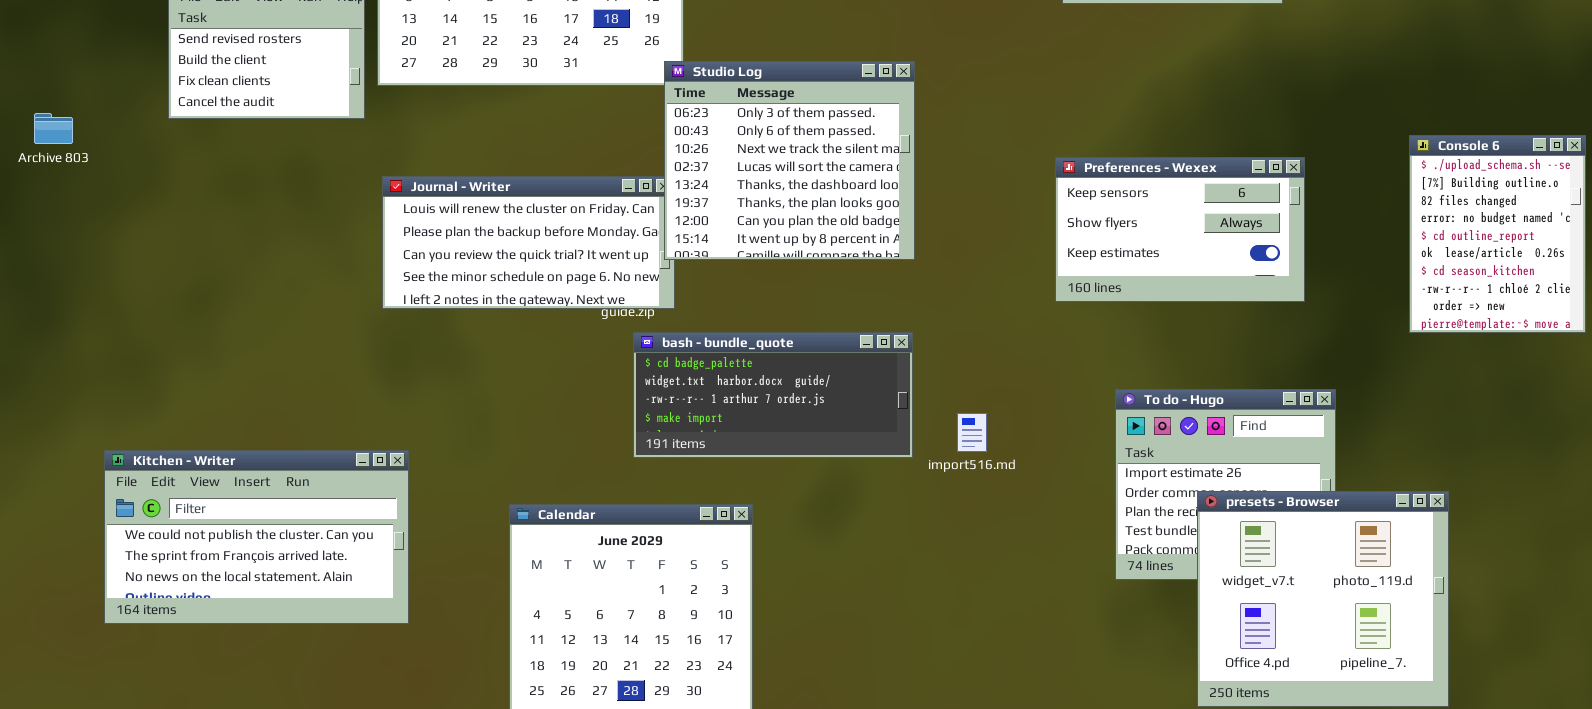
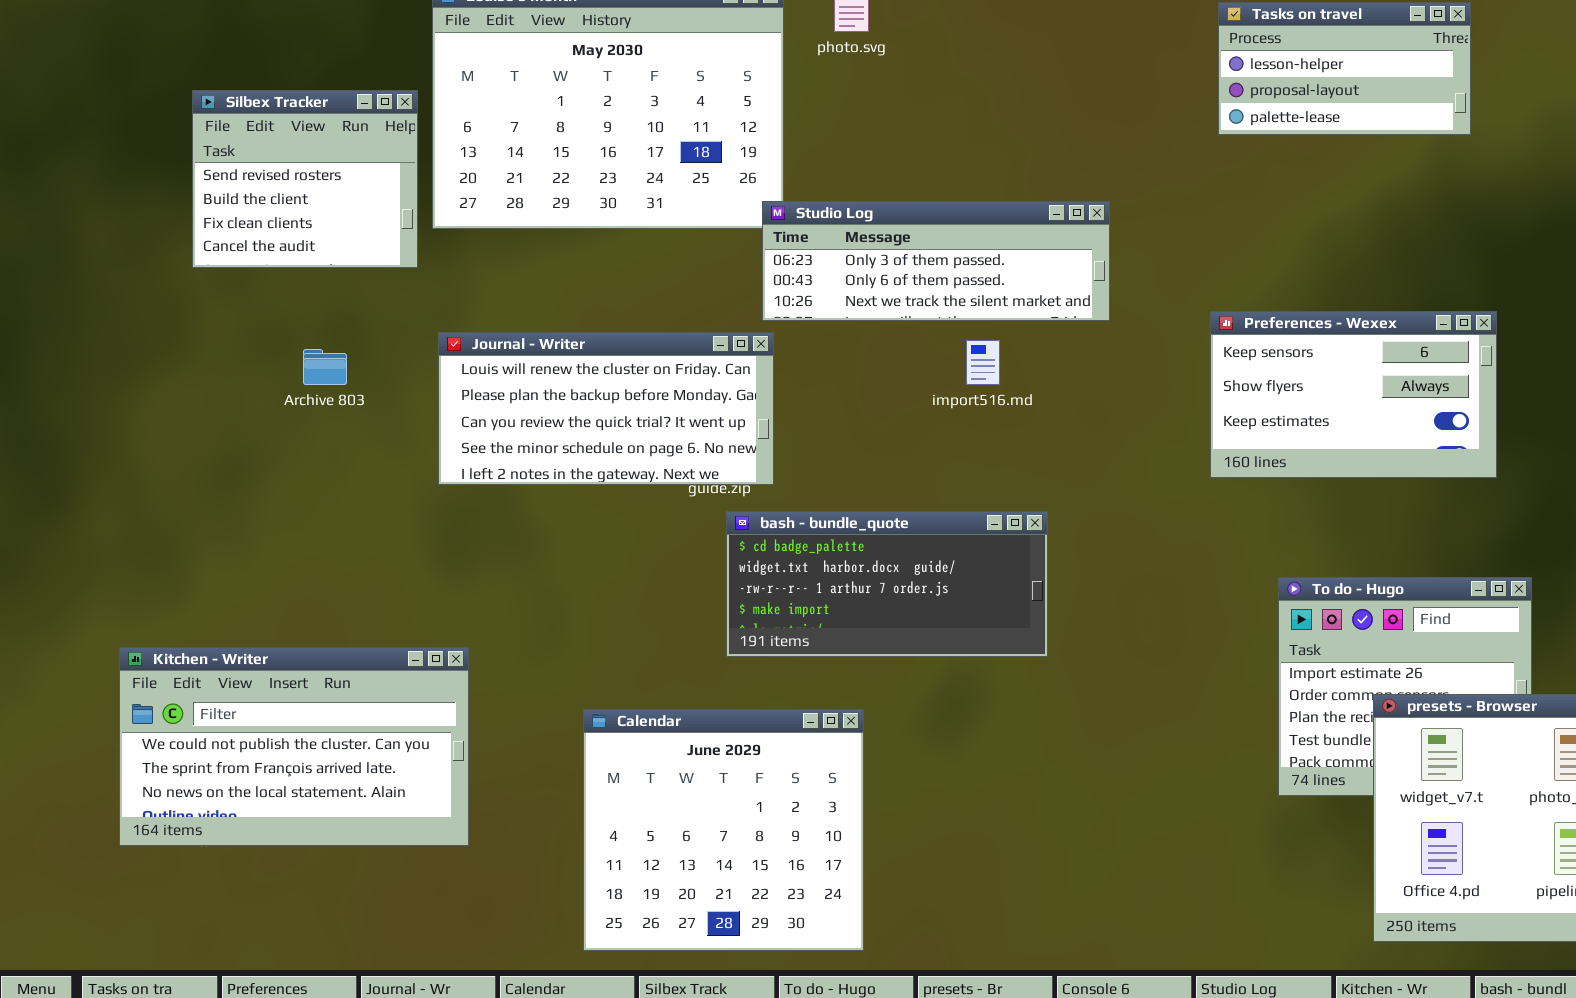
Studio Log: [664,61,915,260] -> [762,201,1110,321], resized
Archive 803: [34,113,73,144] -> [303,349,347,385], moved
import516.md: [957,413,987,452] -> [966,340,1000,385], moved

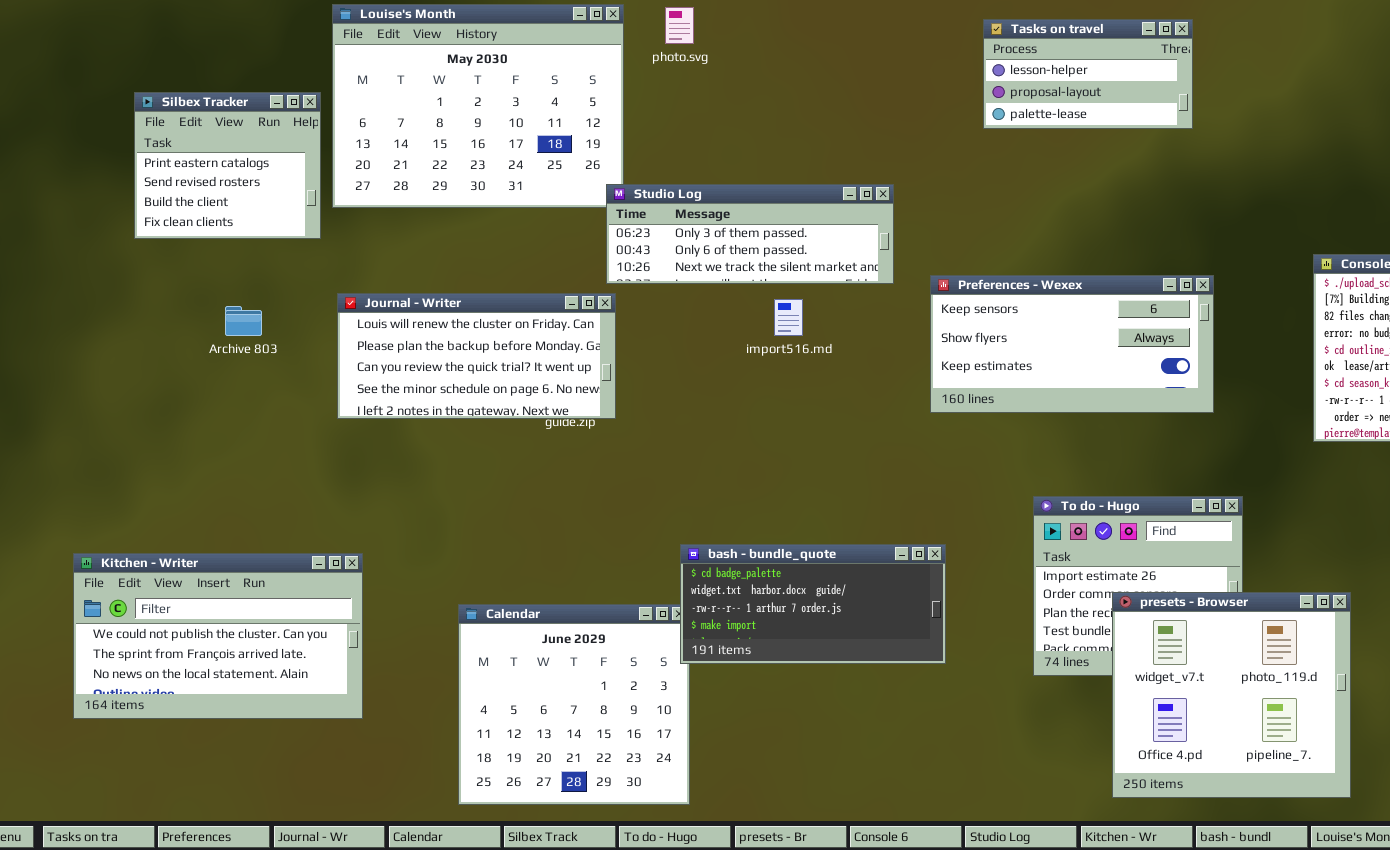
Silbex Tracker: [192,90,418,268] -> [134,92,321,239], scrolled up 1 row
Preferences - Wexex: [1210,311,1497,478] -> [930,275,1214,413], resized
bash - bundle_quote: [726,511,1048,657] -> [680,544,946,664], moved

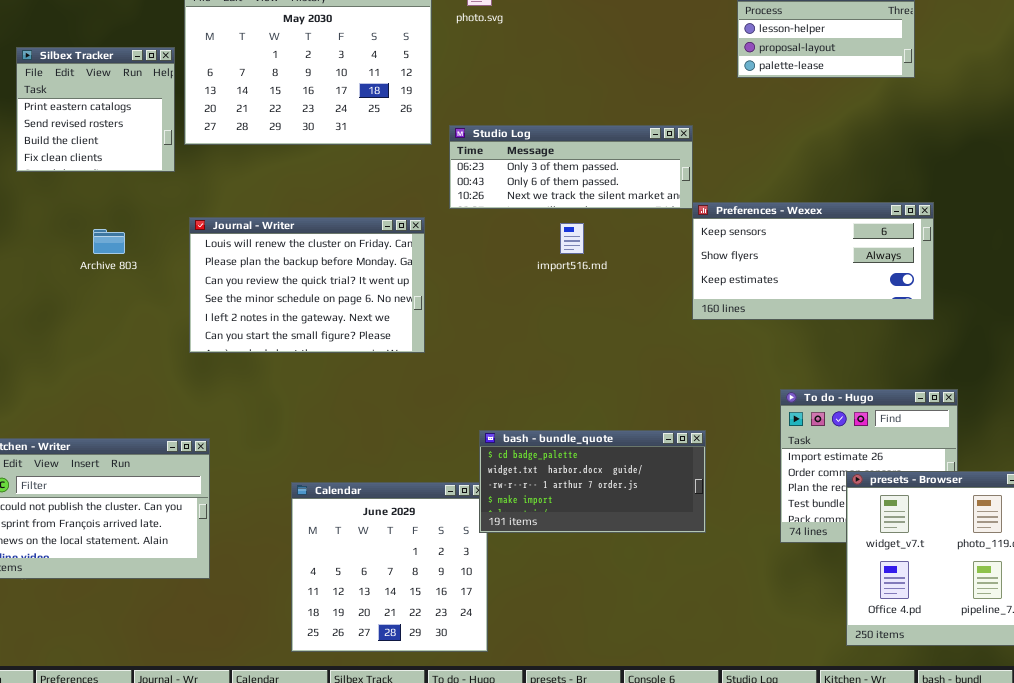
Studio Log: [606,184,894,284] -> [449,125,693,209], moved
Journal - Writer: [337,293,616,419] -> [189,217,425,353], resized

